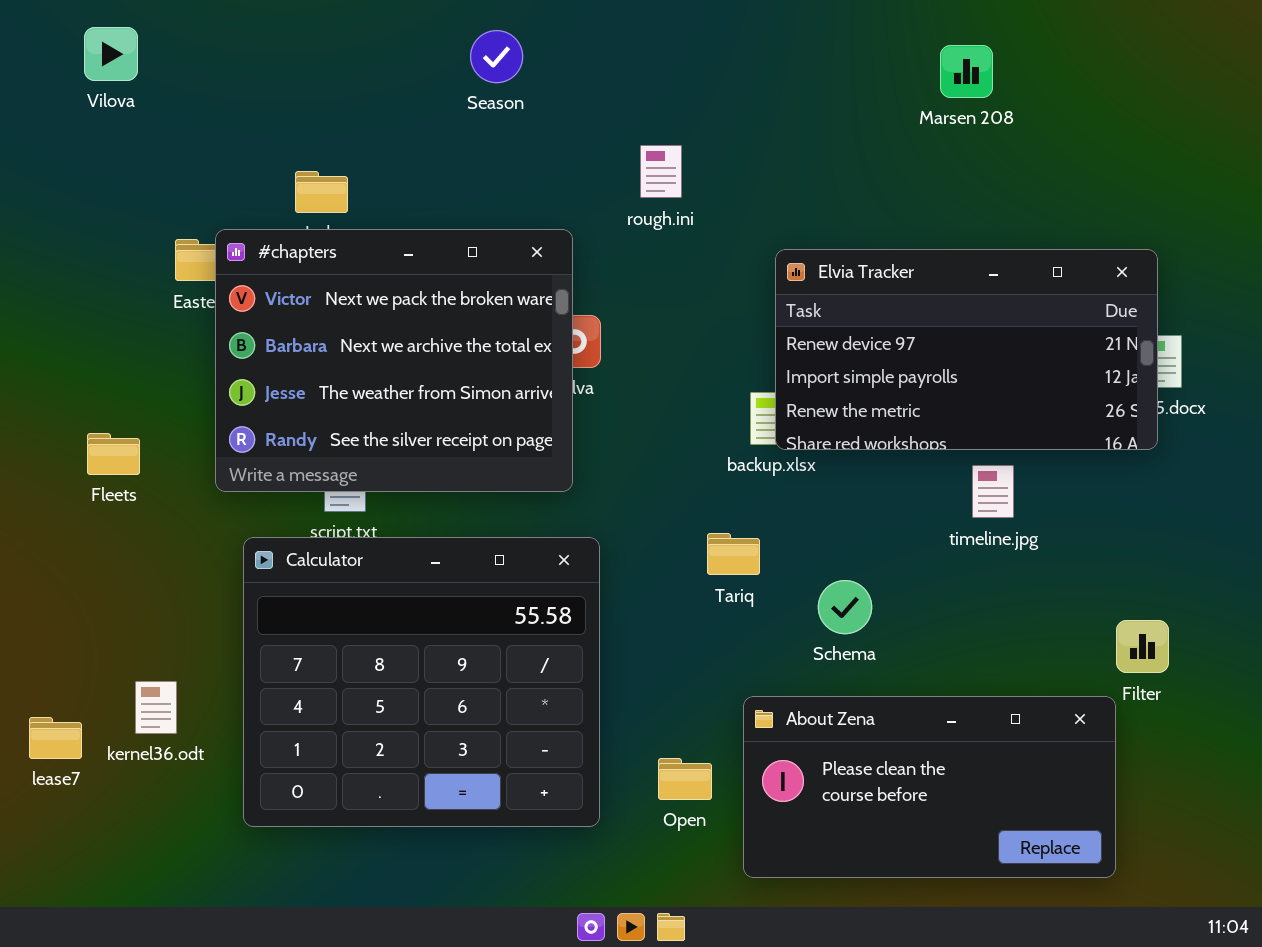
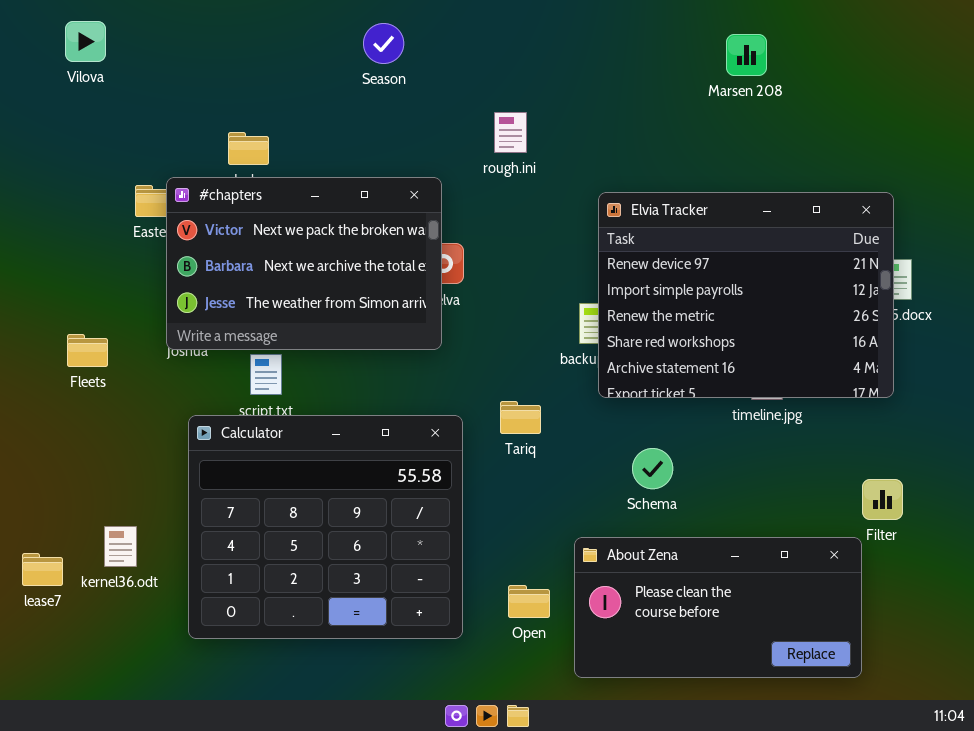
#chapters: [215,229,573,492] -> [166,177,442,350], resized
Elvia Tracker: [775,249,1158,450] -> [598,192,894,398], resized
Tariq: [707,533,760,575] -> [500,401,541,434], moved

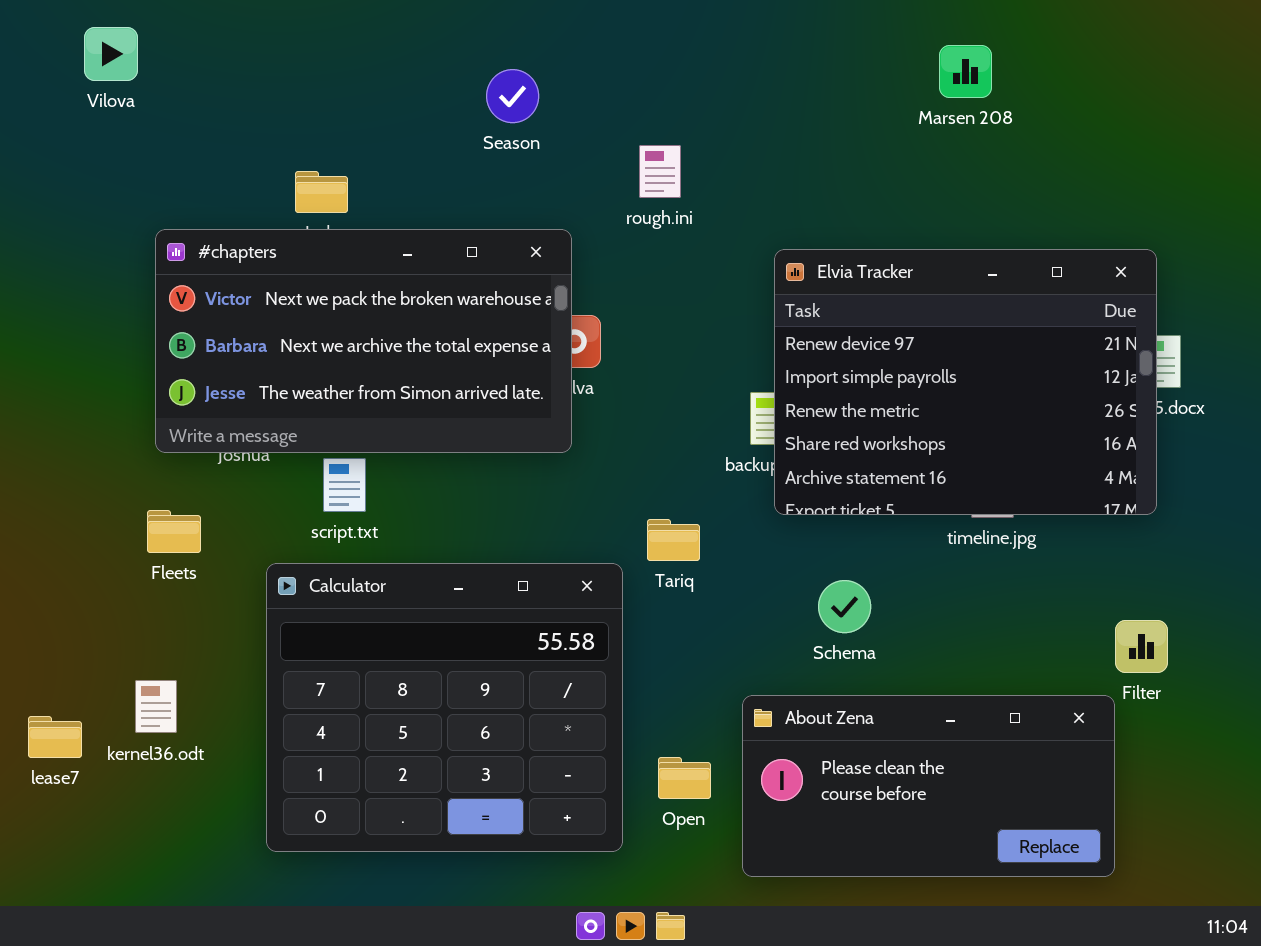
Season: [363,23,404,64] -> [486,69,539,123], moved
#chapters: [166,177,442,350] -> [155,229,572,453], resized
Fleets: [67,334,108,367] -> [147,510,201,553], moved
Calculator: [188,415,463,639] -> [266,563,623,852], moved

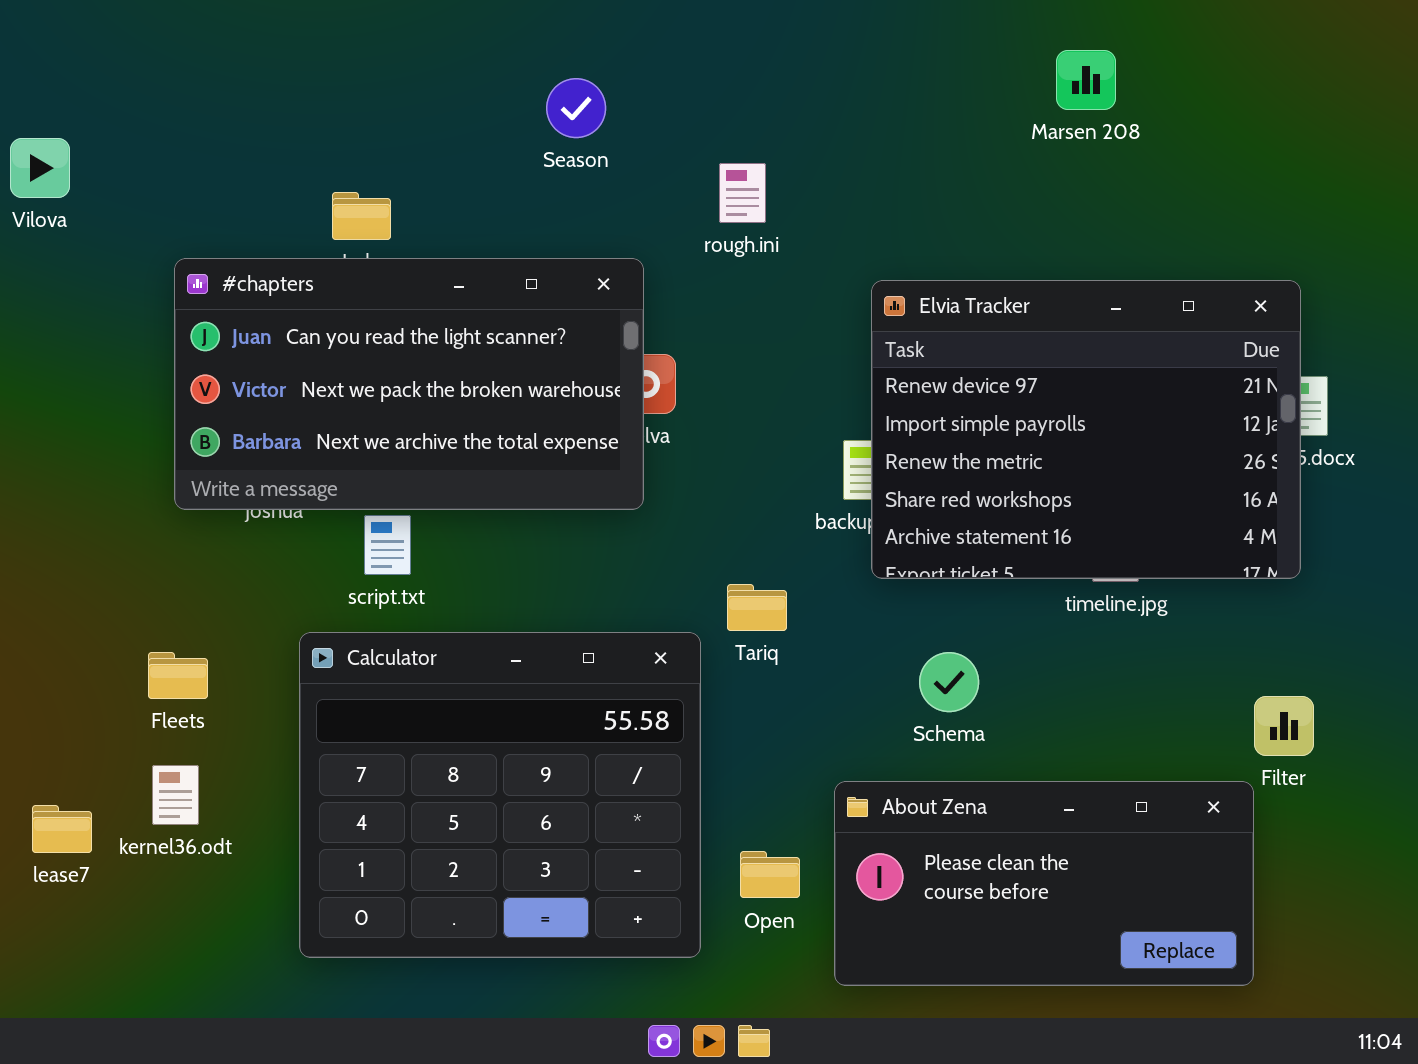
Vilova: [84,27,138,81] -> [10,138,70,198], moved
#chapters: [155,229,572,453] -> [174,258,644,510], scrolled up 1 row
Fleets: [147,510,201,553] -> [148,652,208,699], moved

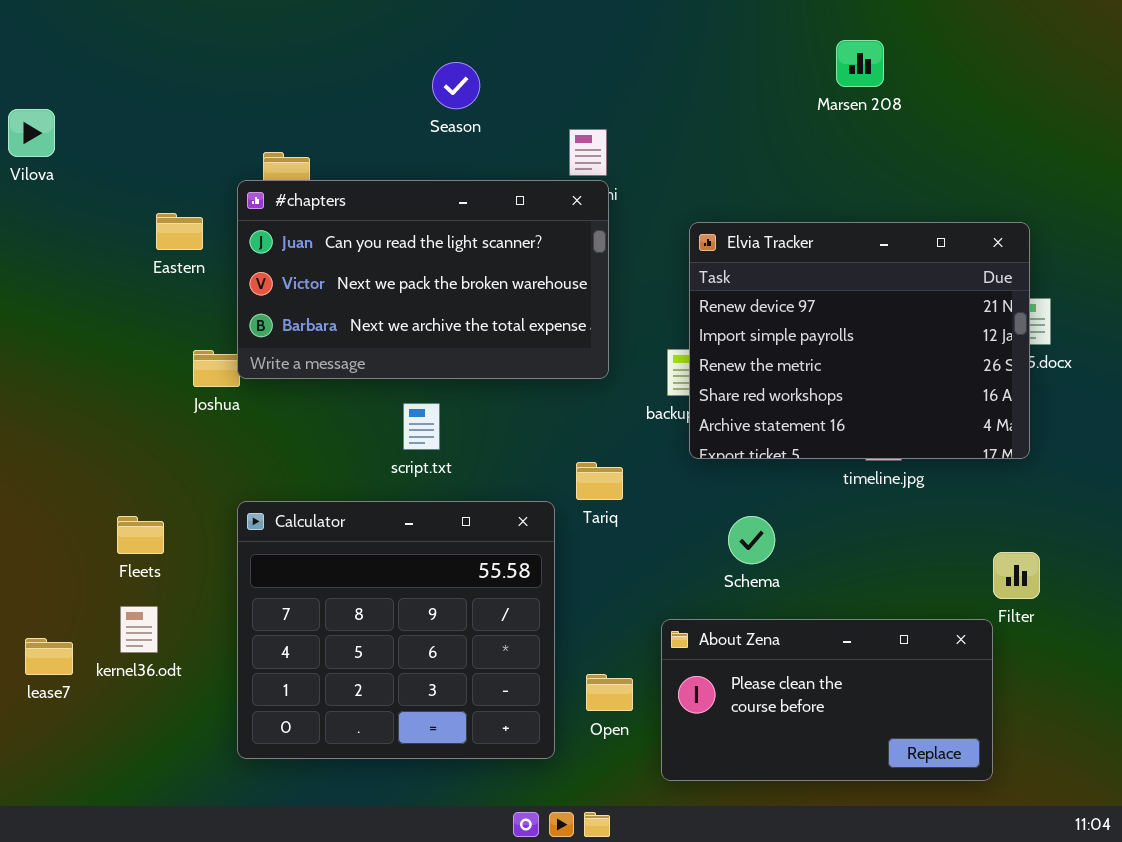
#chapters: [174,258,644,510] -> [237,180,609,379], moved
script.txt: [364,515,411,575] -> [403,403,440,450], moved

